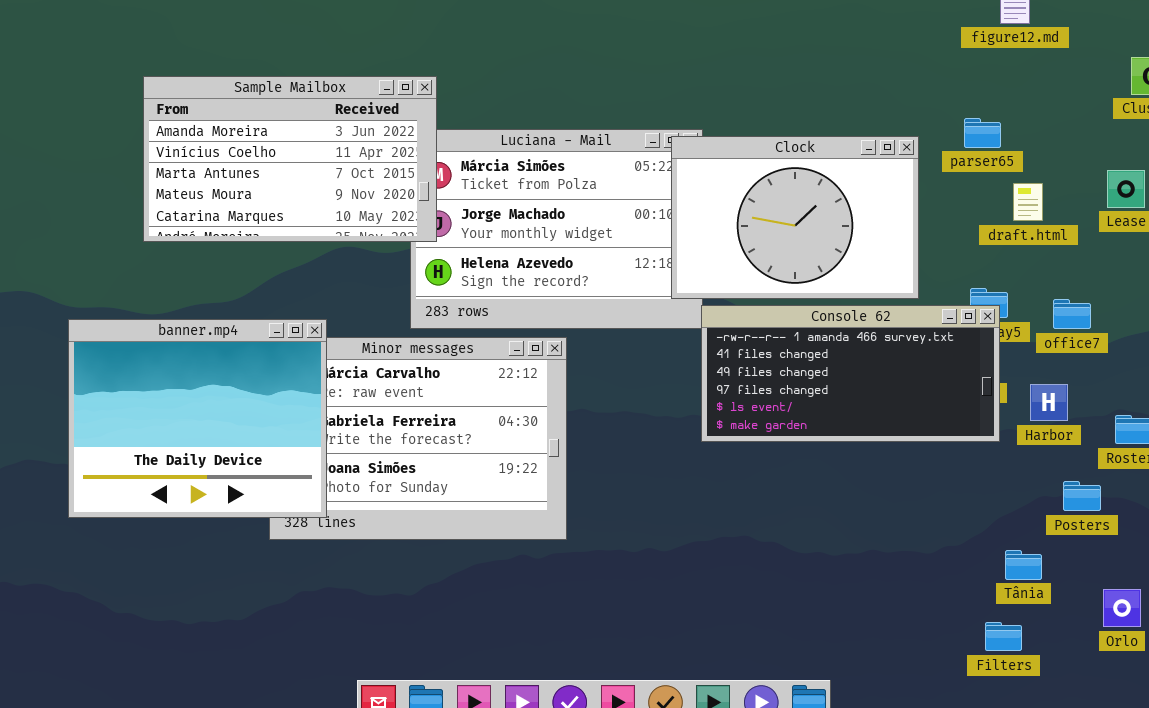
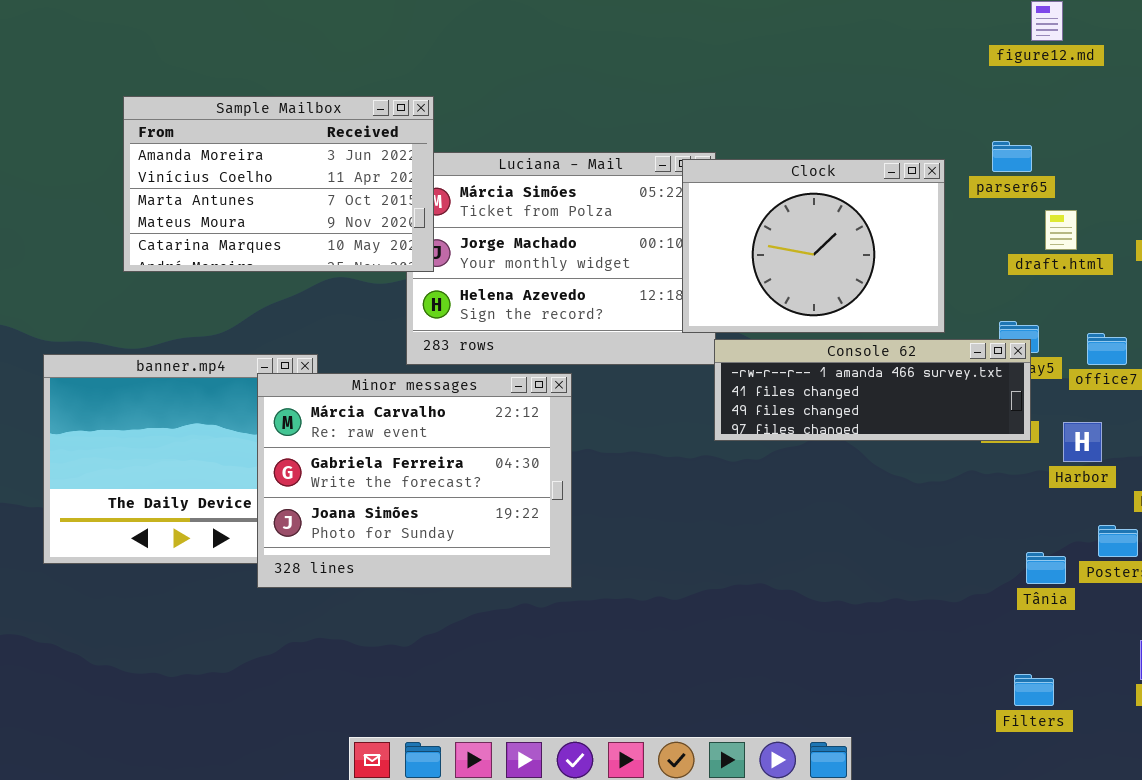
Console 62: [701,305,1000,442] -> [714,339,1031,441], resized
Minor messages: [269,337,567,540] -> [257,373,572,588], raised
Tânia: [1005,550,1042,580] -> [1026,552,1066,584], moved

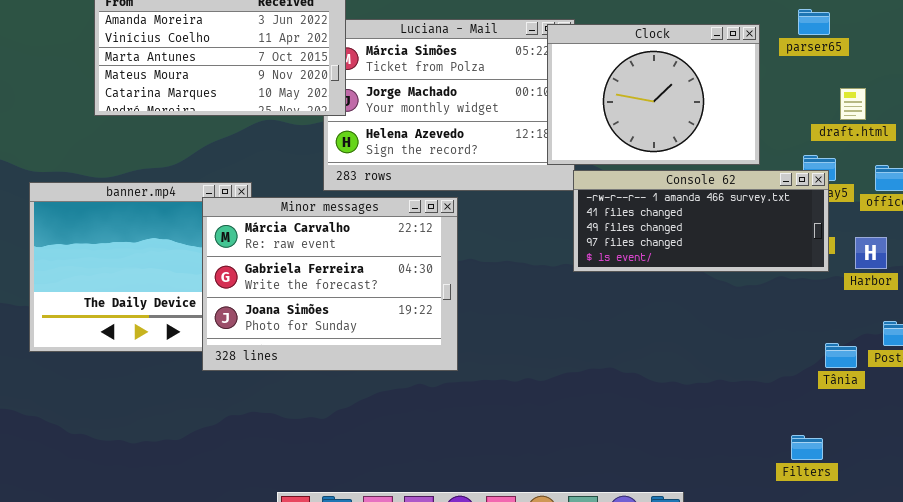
draft.html: [1045,210,1077,250] -> [840,88,866,120], moved
Console 62: [714,339,1031,441] -> [573,170,829,272], resized
Filters: [1014,674,1054,706] -> [791,435,823,460], moved

